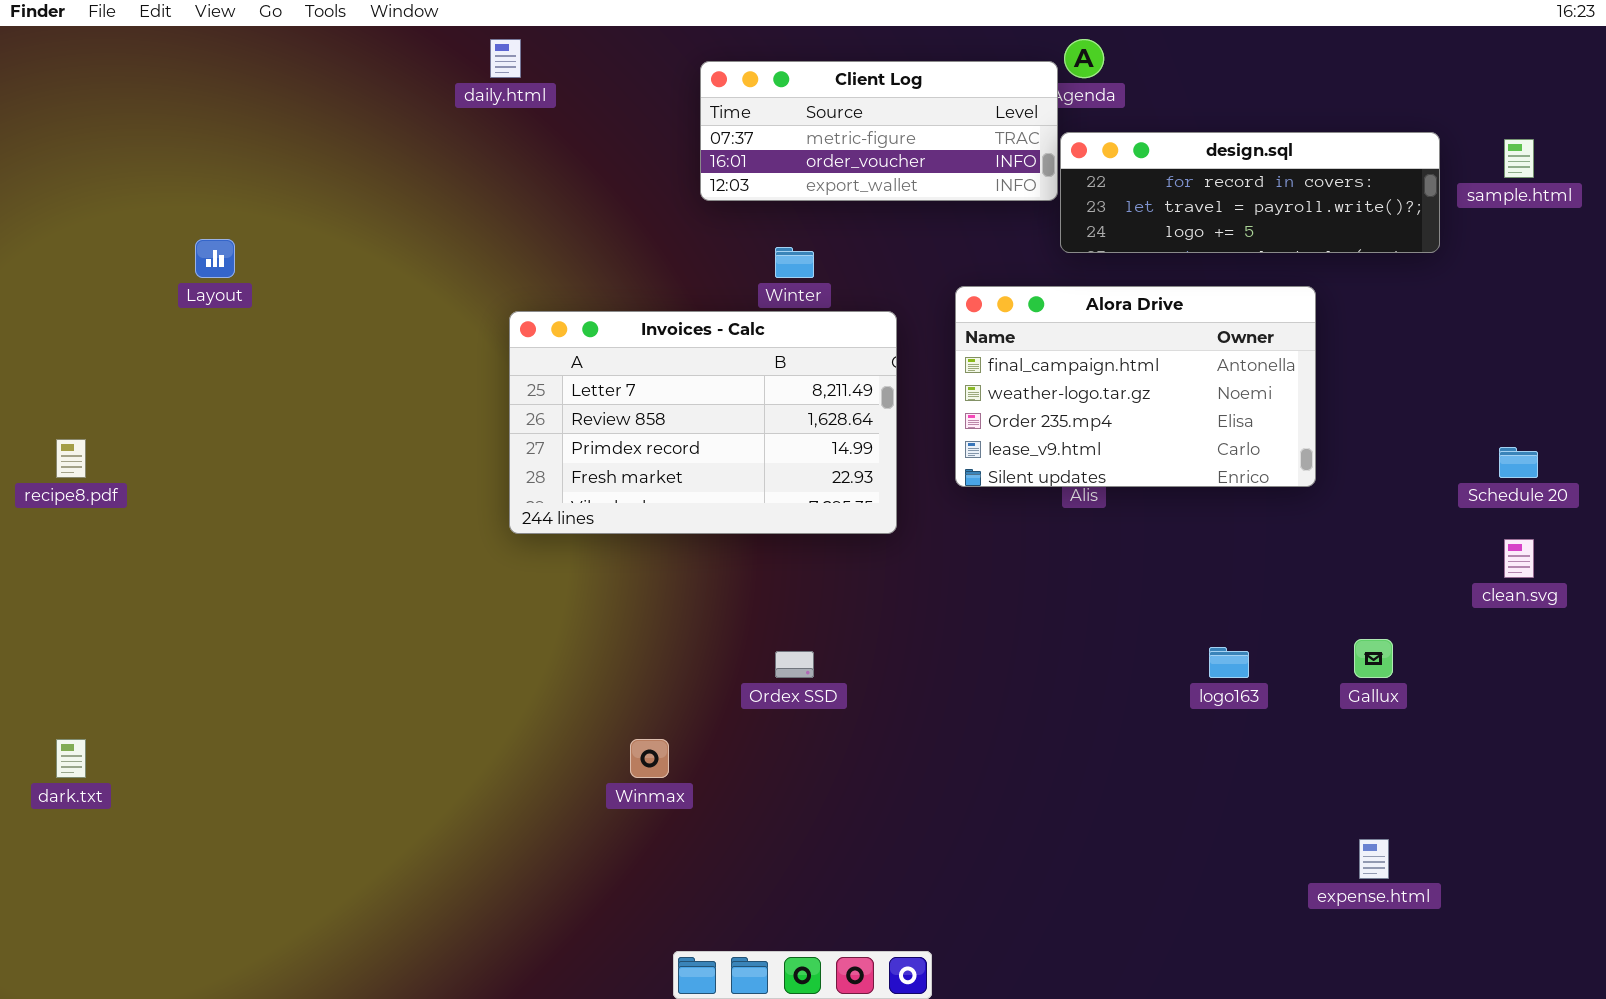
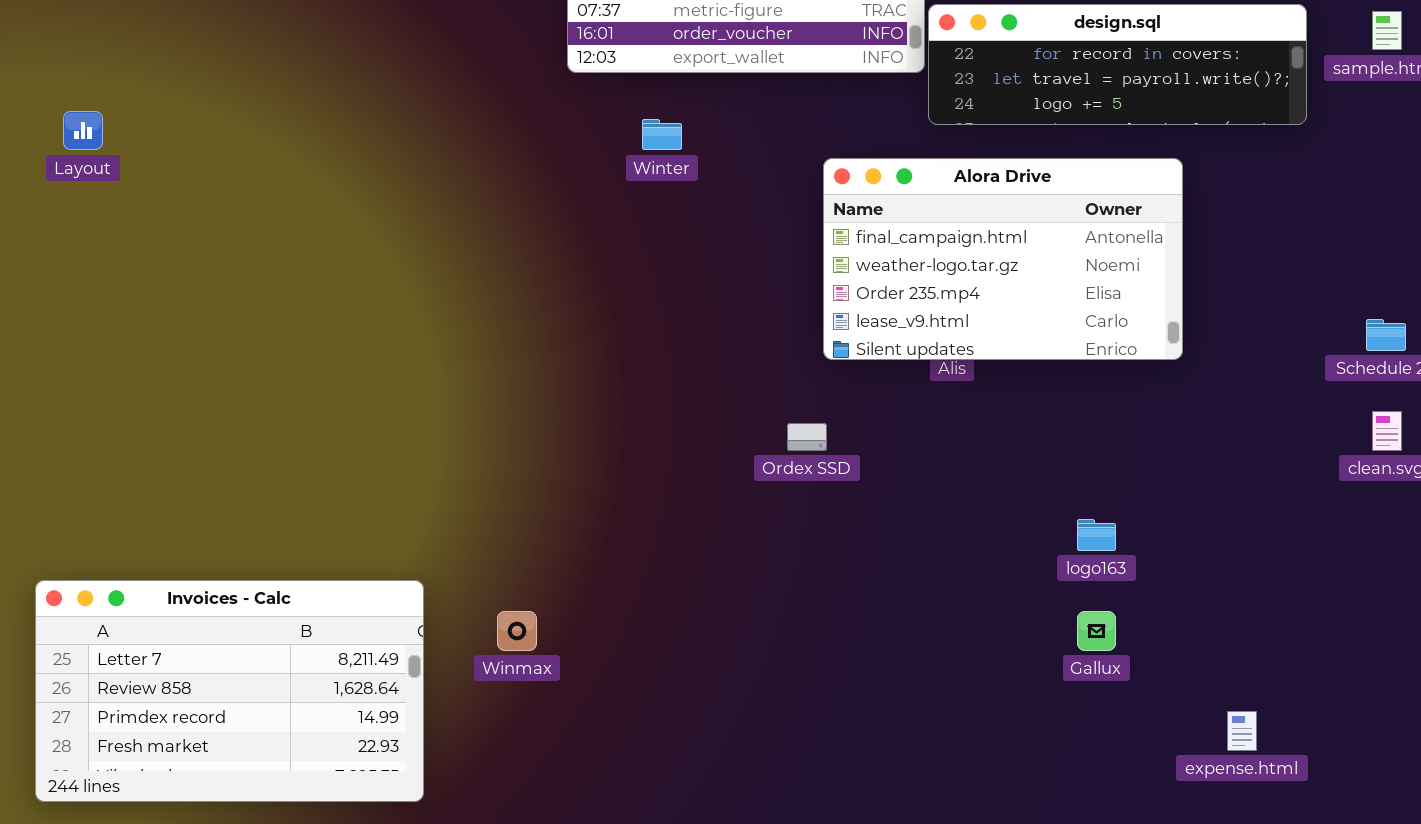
Invoices - Calc: [509,311,897,534] -> [35,580,424,802], moved
Gallux: [1354,639,1393,678] -> [1077,611,1116,651], moved
Ordex SSD: [775,651,814,678] -> [787,423,827,451], moved

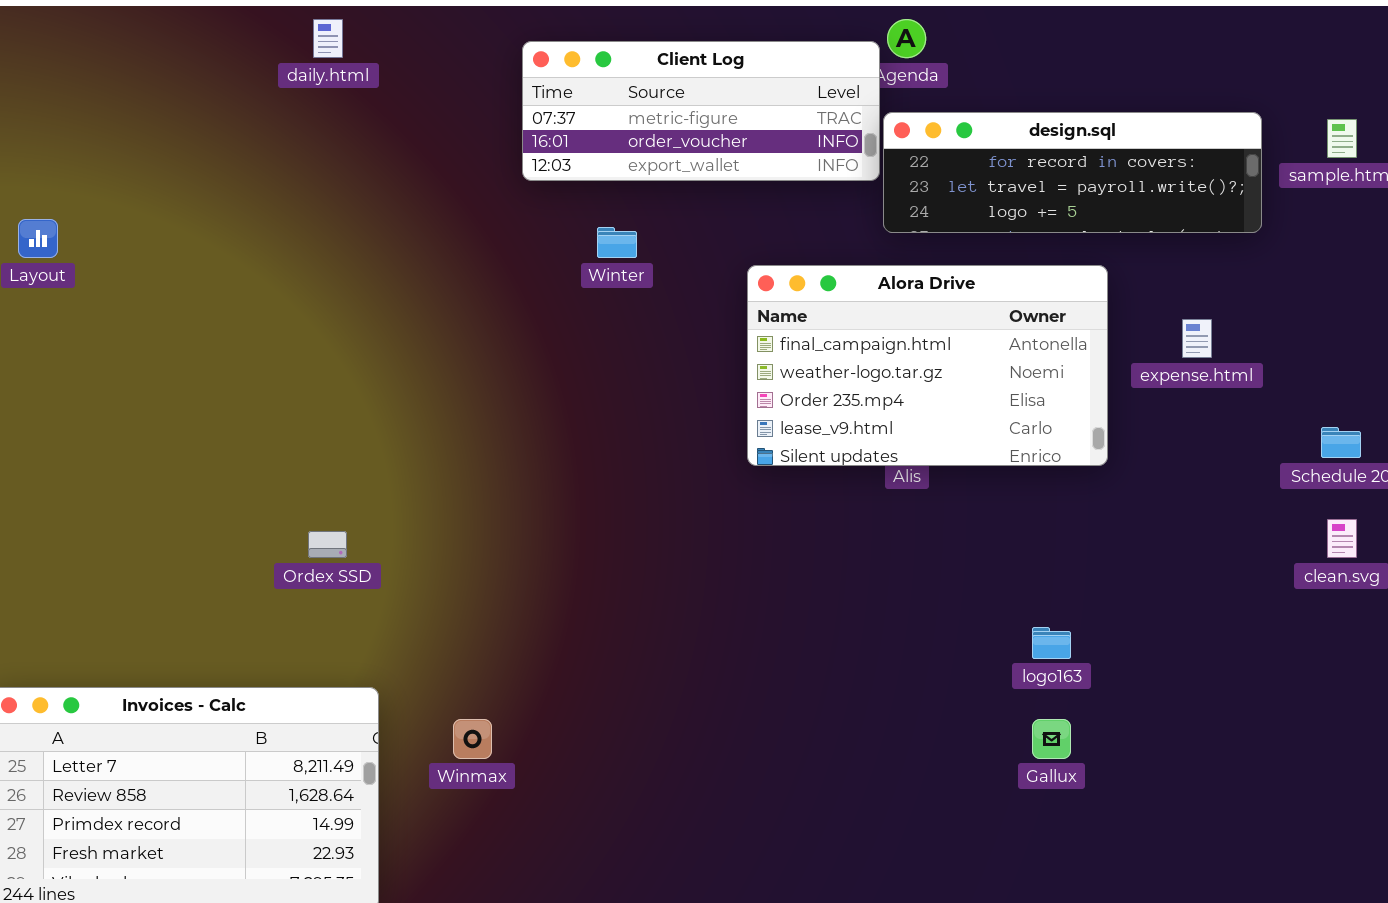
Alora Drive: [823,158,1183,360] -> [747,265,1108,466], moved
Ordex SSD: [787,423,827,451] -> [308,531,347,558], moved
expense.html: [1227,711,1257,751] -> [1182,319,1212,358], moved

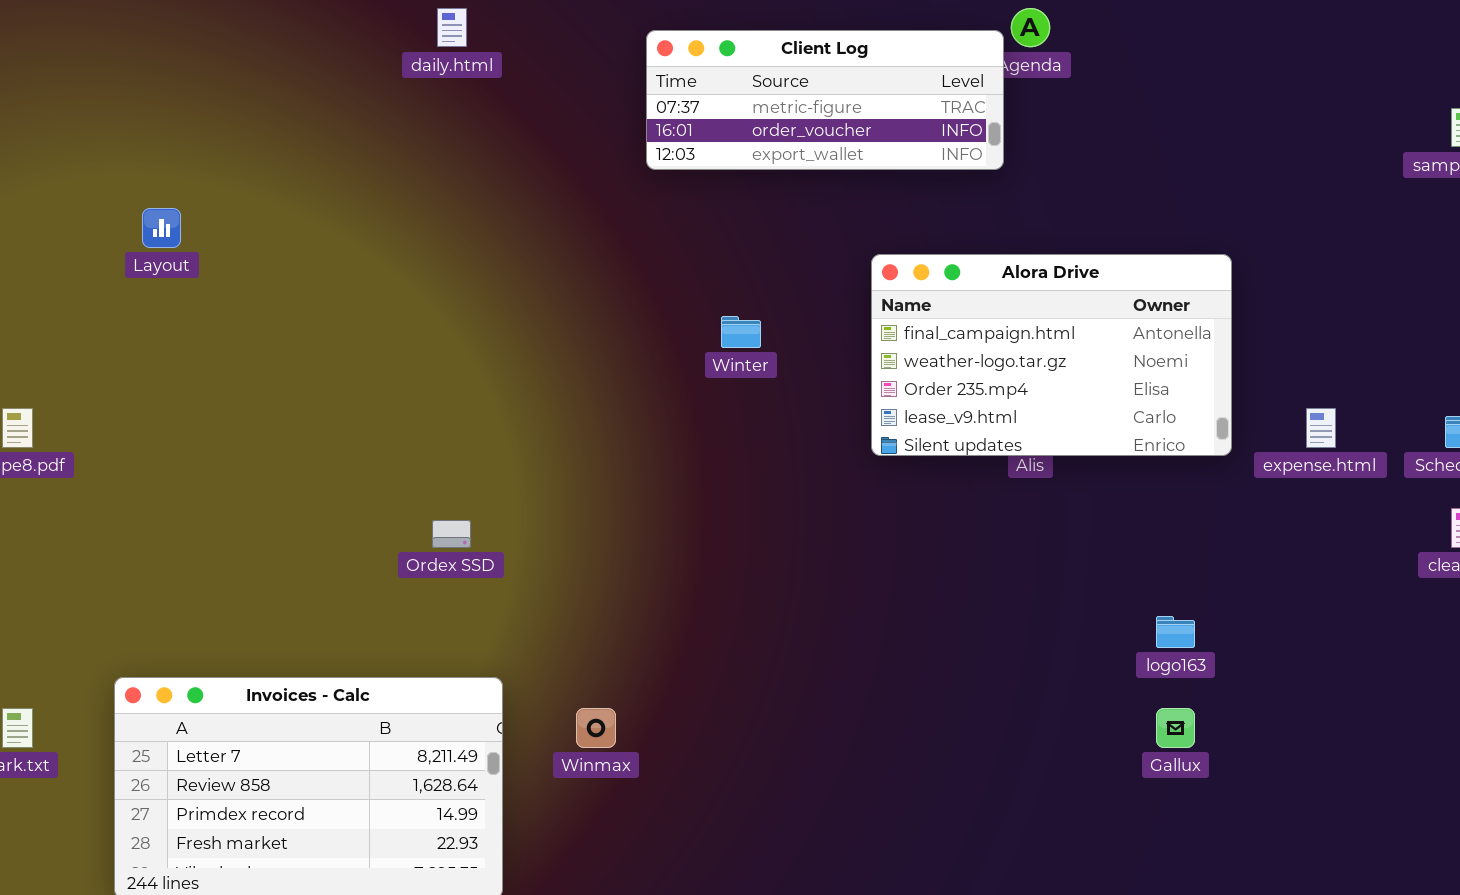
design.sql: [883,112,1262,233] -> none, closed
Winter: [597,227,637,258] -> [721,316,761,348], moved
expense.html: [1182,319,1212,358] -> [1306,408,1336,448], moved

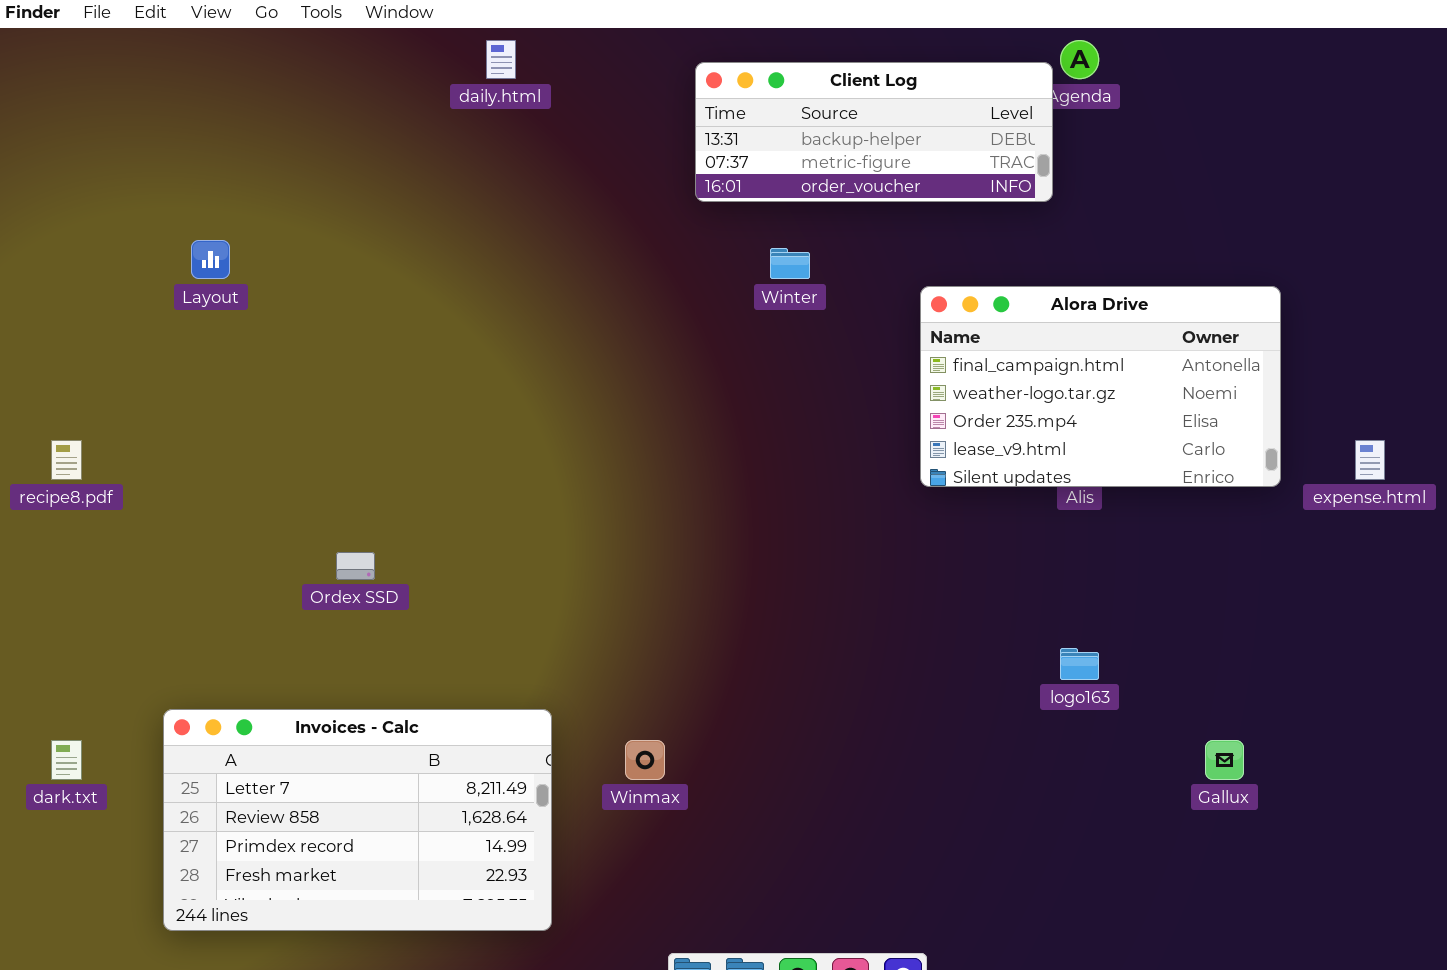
Client Log: [646,30,1004,170] -> [695,62,1053,202], scrolled up 1 row
Winter: [721,316,761,348] -> [770,248,810,279], moved
Ordex SSD: [432,520,471,548] -> [336,552,375,580], moved
logo163: [1156,616,1195,648] -> [1060,648,1099,680], moved

